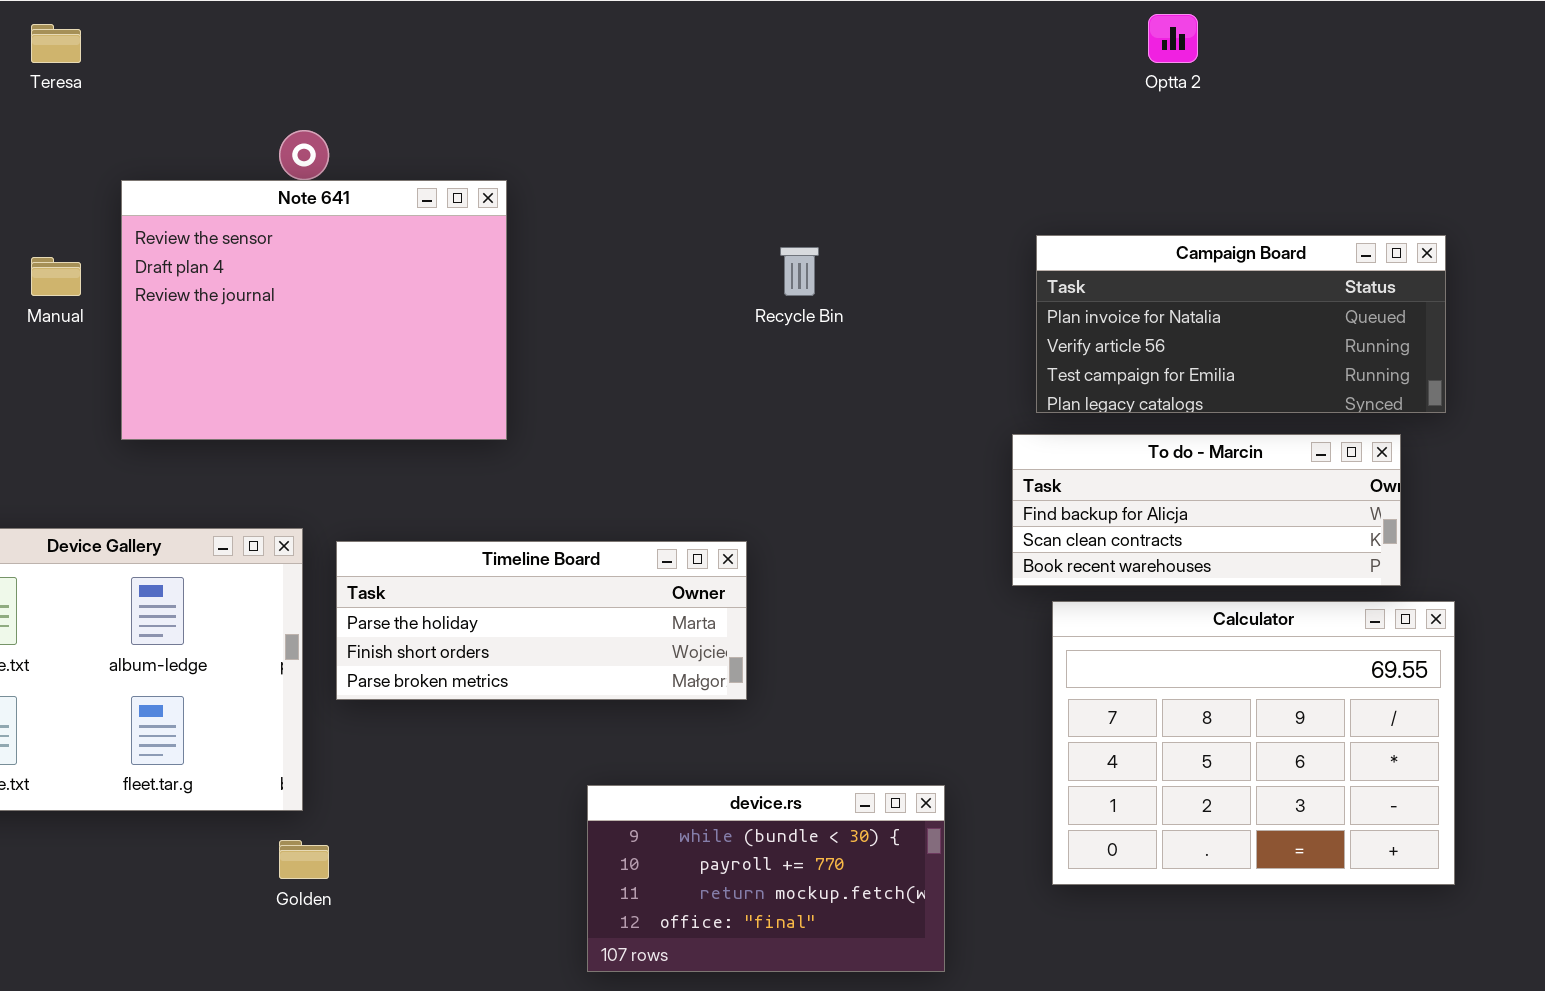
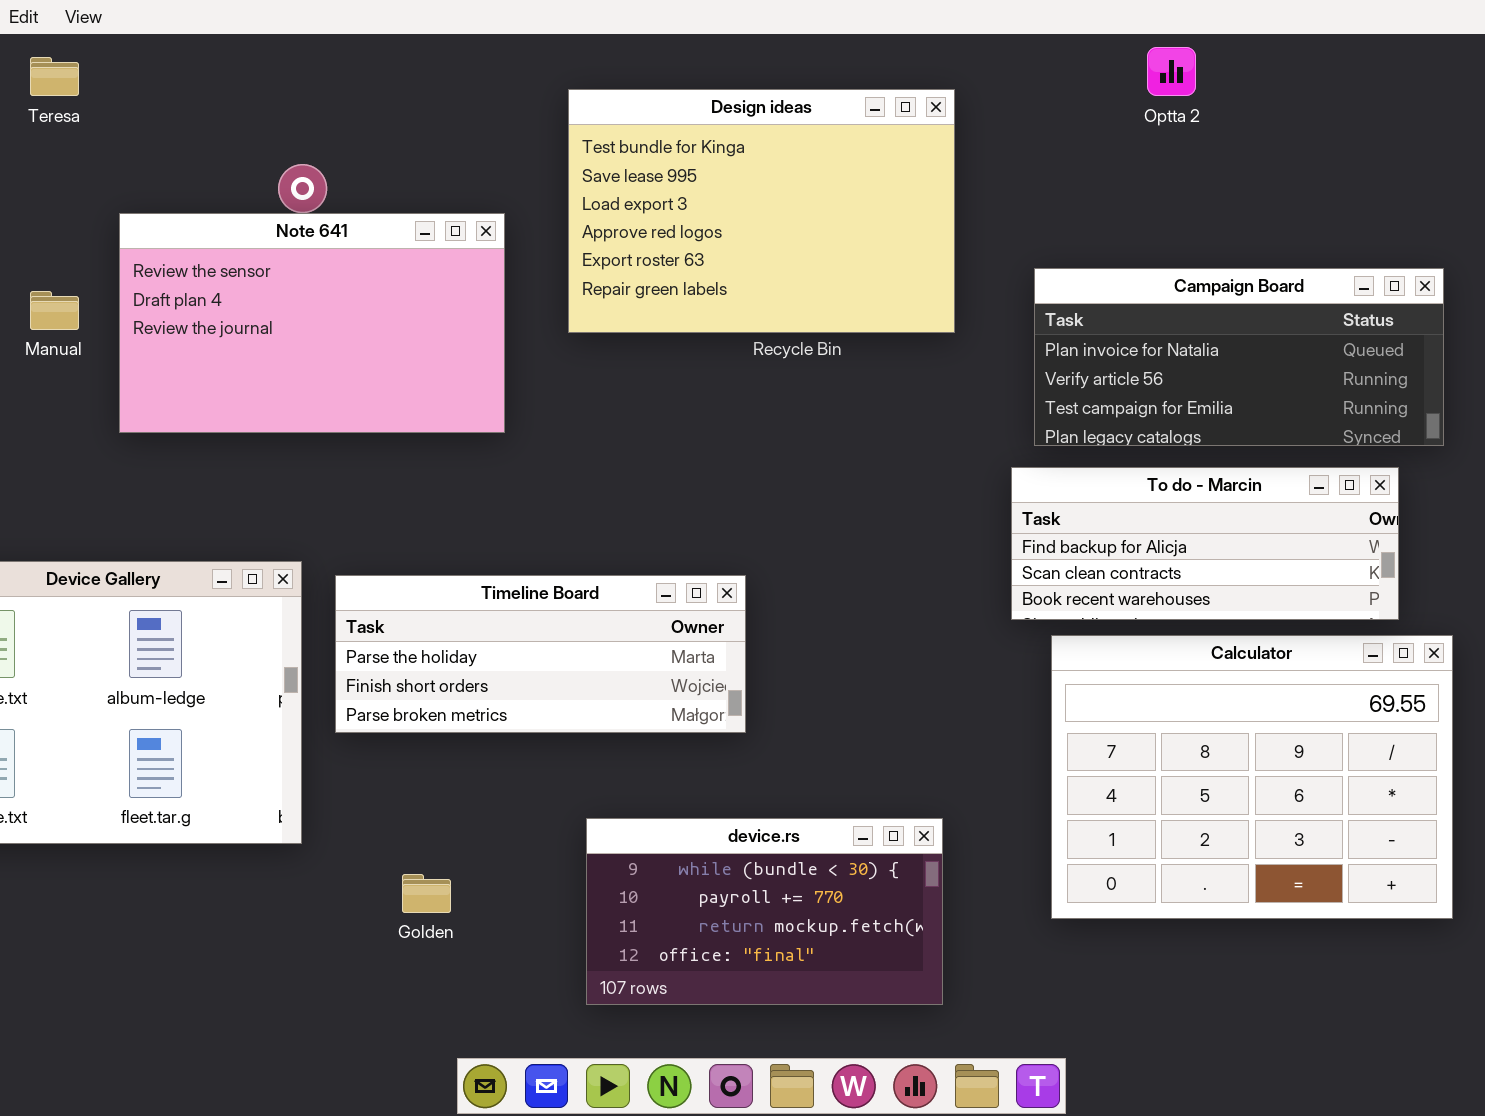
Design ideas: none -> [568,89,955,333], opened
Note 641: [121,180,507,440] -> [119,213,505,433], resized
Golden: [279,840,329,879] -> [402,874,451,913], moved

